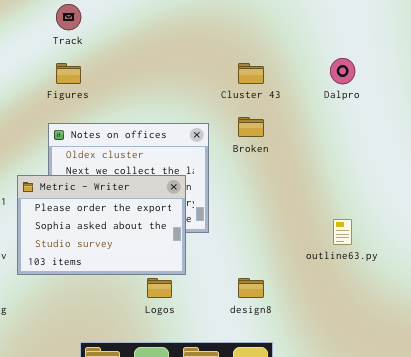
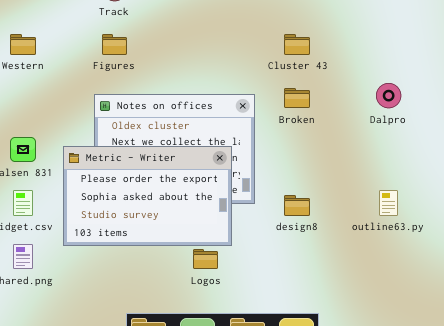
Dalpro: [330,58,355,84] -> [376,83,401,108], moved
design8: [238,278,264,298] -> [284,195,310,216], moved

